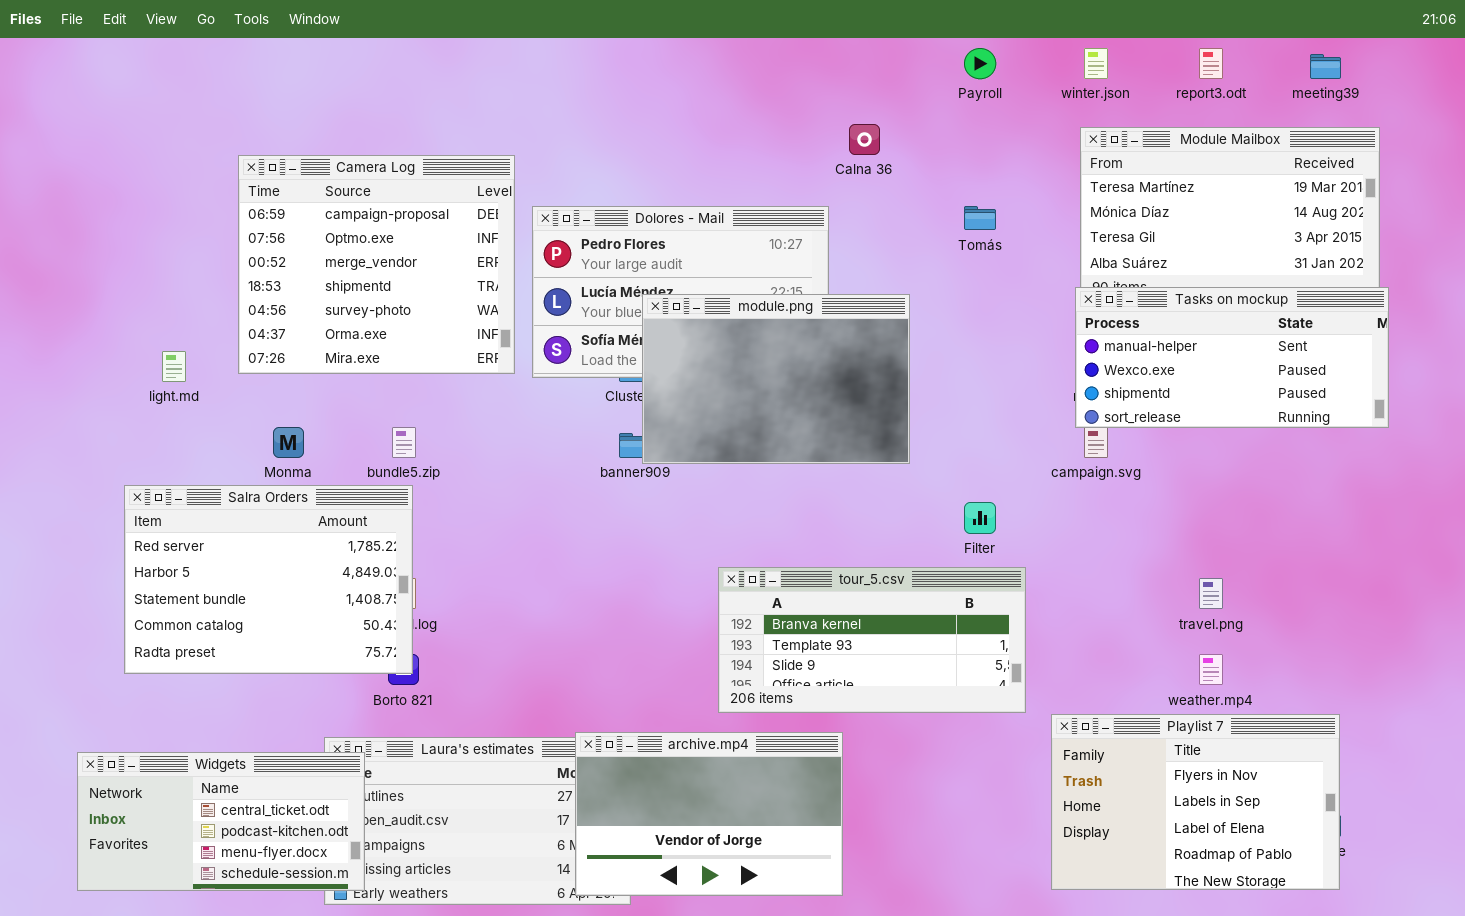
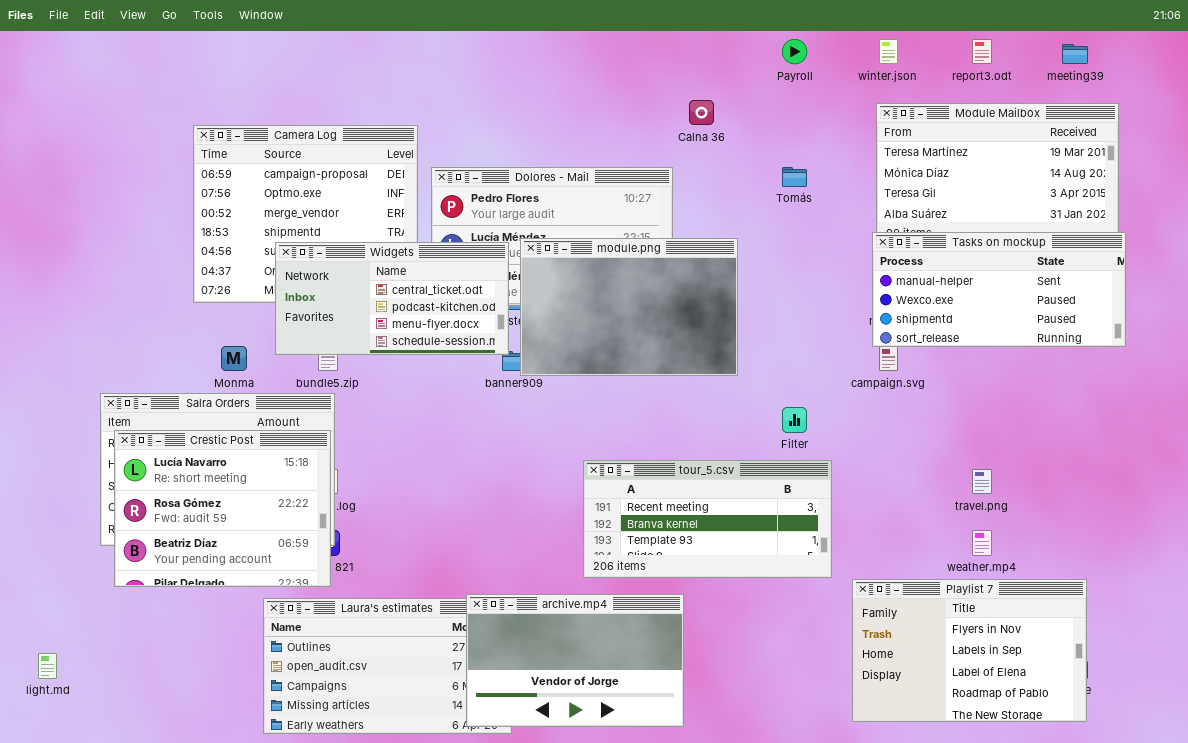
light.md: [162,351,186,382] -> [38,653,57,679], moved
Crestic Post: none -> [114,430,331,587], opened
tour_5.csv: [718,567,1026,713] -> [583,460,832,578], scrolled up 1 row
Widgets: [77,752,365,891] -> [275,242,509,355], moved

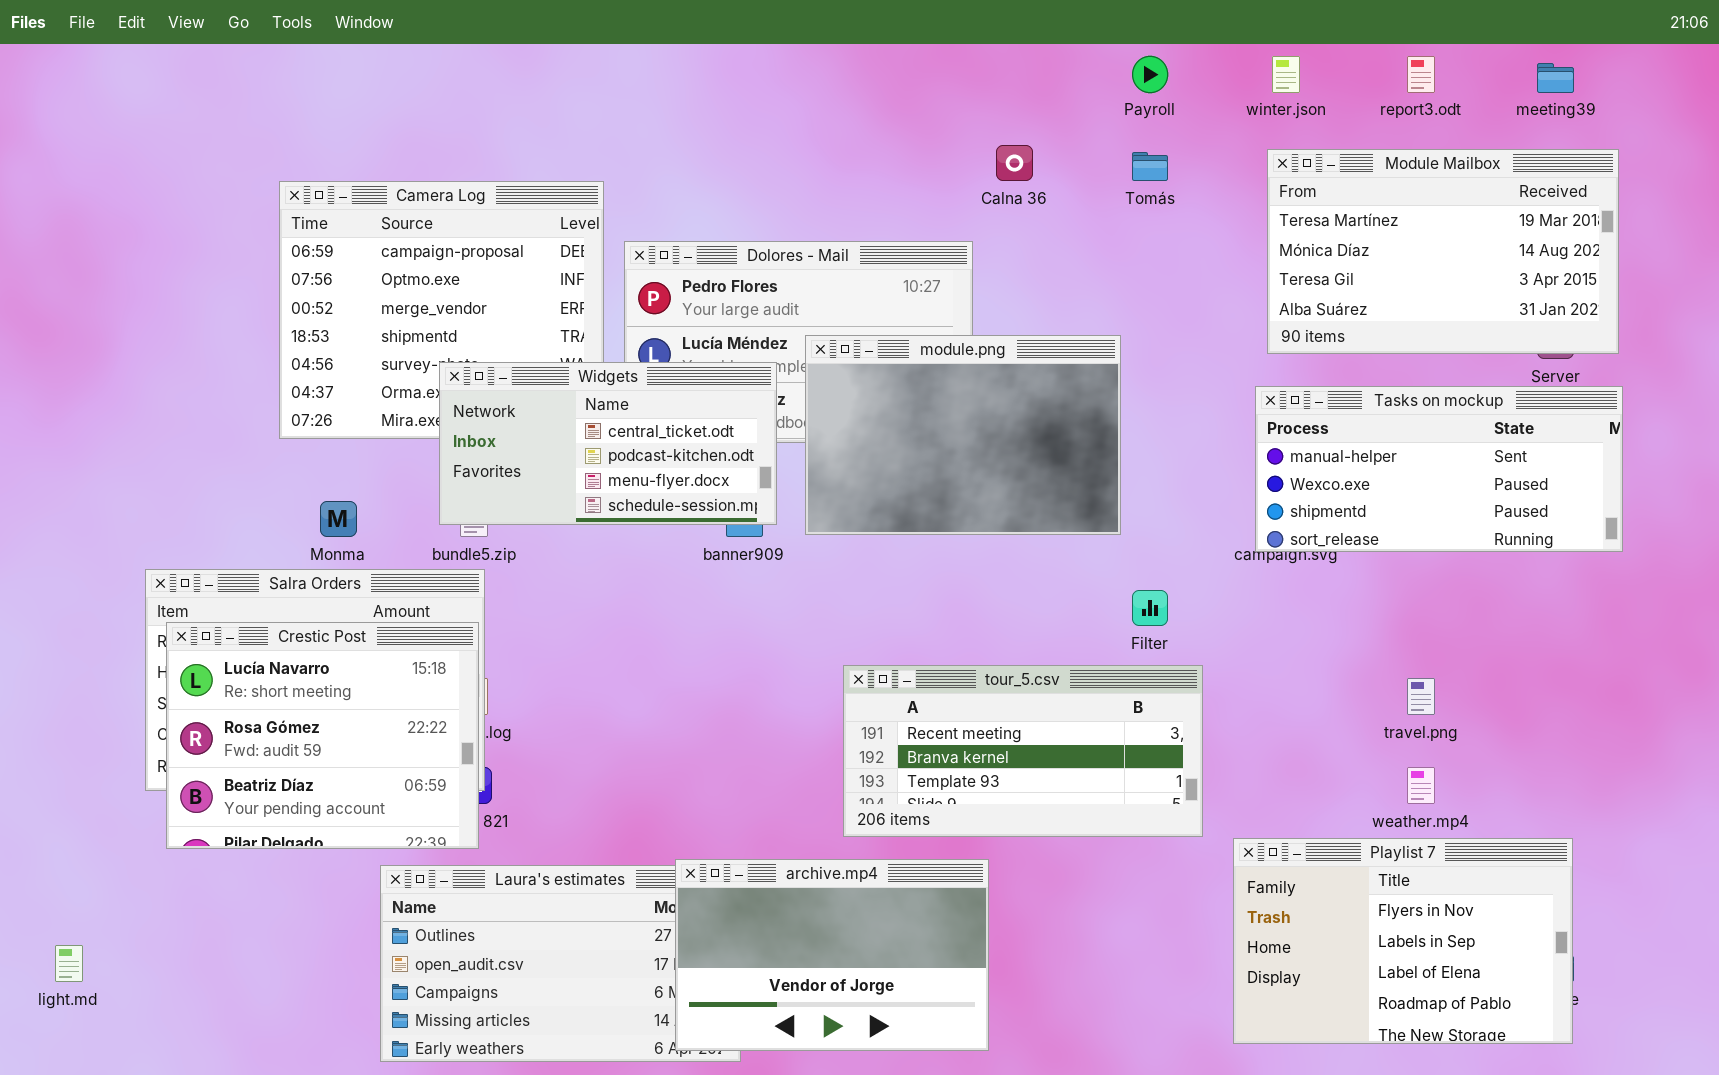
Tomás: [782,167,807,187] -> [1132,152,1168,181], moved
Tasks on mockup: [872,232,1126,347] -> [1255,386,1623,552], moved
module.png: [520,238,738,376] -> [805,335,1121,535], moved
Widgets: [275,242,509,355] -> [439,362,777,525], moved

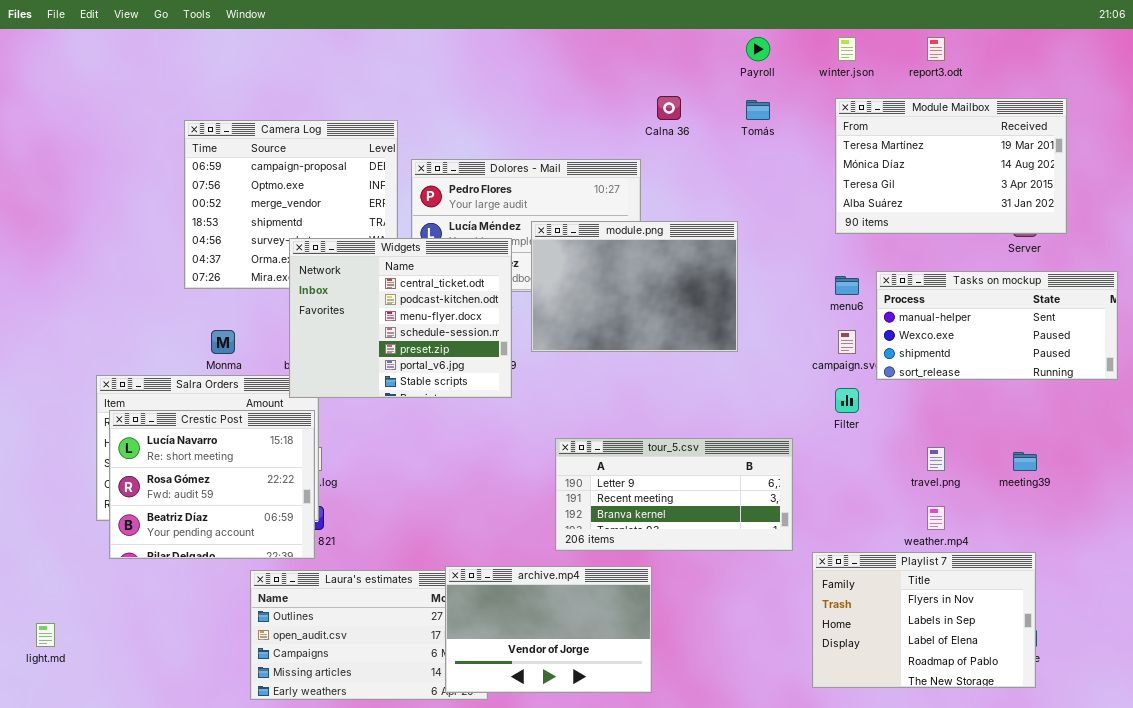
meeting39: [1537,63,1574,93] -> [1013,452,1037,471], moved
Widgets: [439,362,777,525] -> [289,238,512,398], resized
Tasks on mockup: [1255,386,1623,552] -> [876,271,1118,380], moved
Filter: [1132,590,1168,626] -> [835,388,859,413], moved
tour_5.csv: [843,665,1203,837] -> [555,438,793,551], scrolled up 1 row

